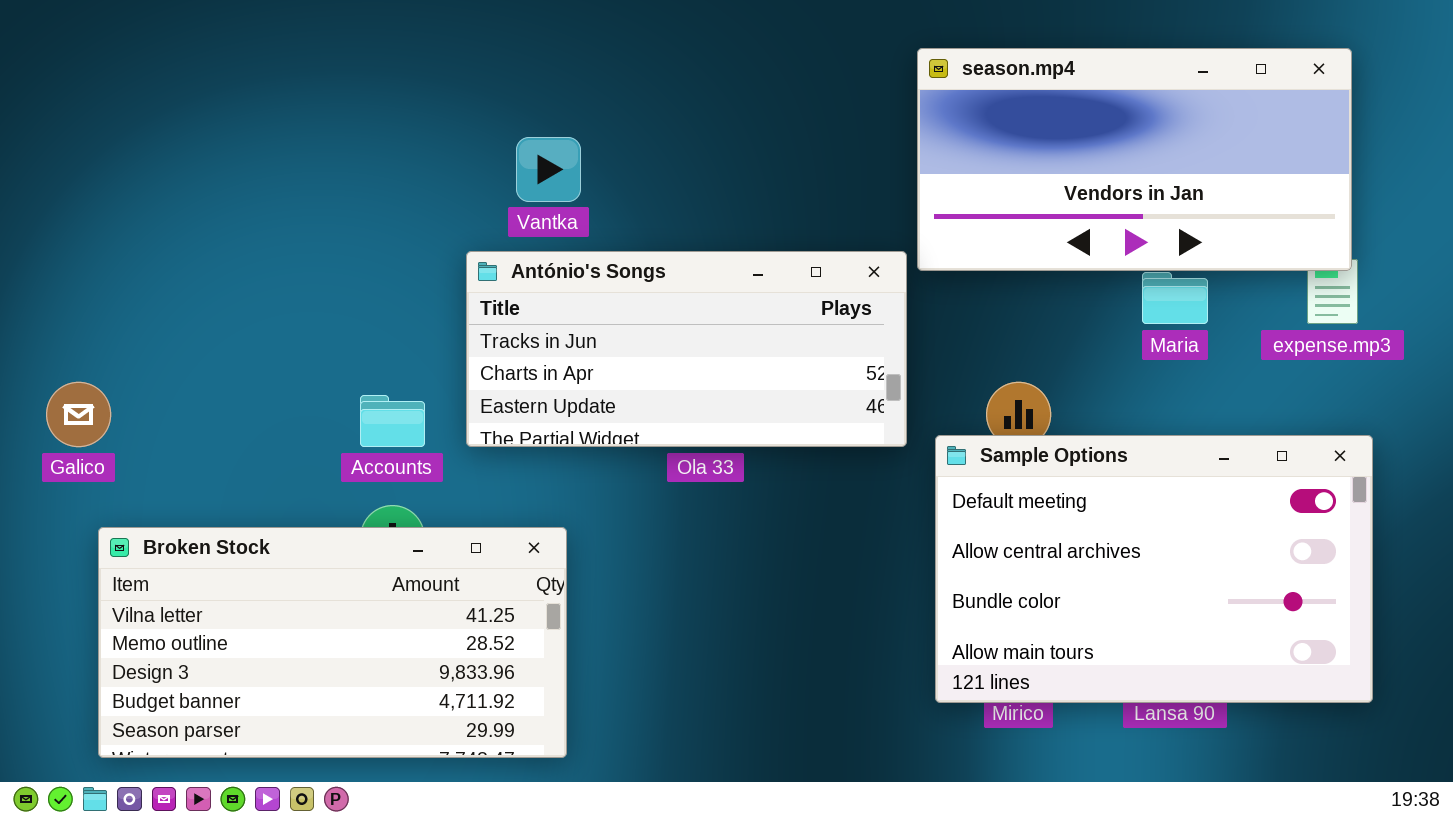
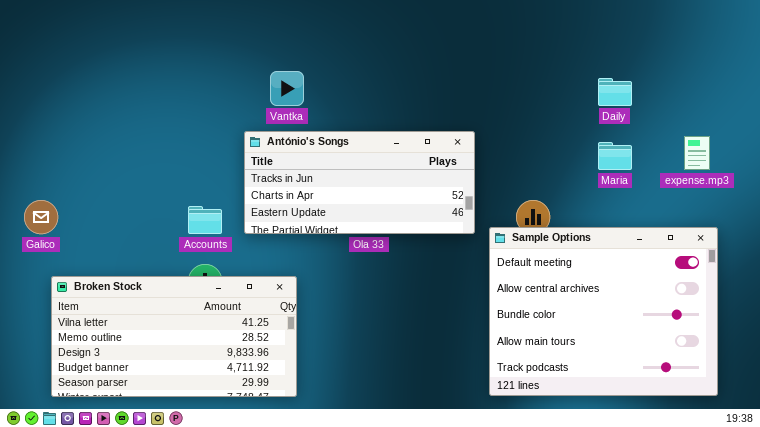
season.mp4: [917,48,1352,271] -> none, closed
Sample Options: [935,435,1373,703] -> [489,227,718,396], resized

